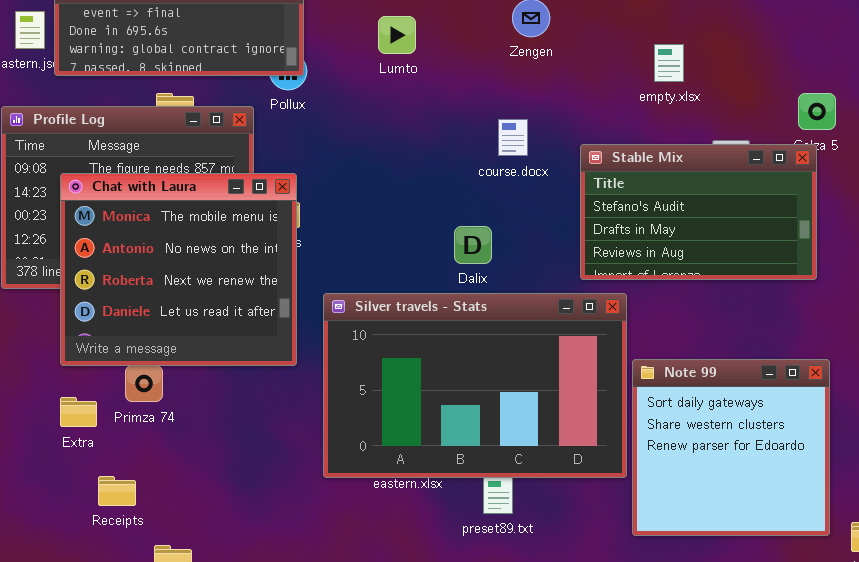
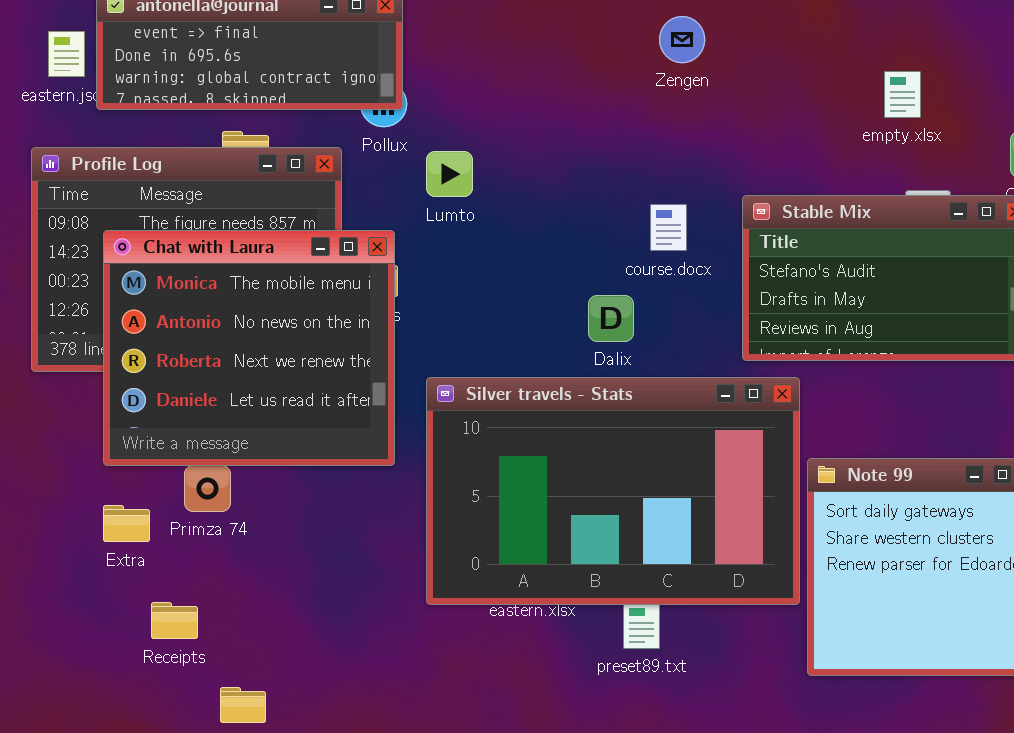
Lumto: [378,16,416,54] -> [426,151,473,197], moved
empty.xlsx: [654,44,684,82] -> [884,71,921,118], moved
course.docx: [498,119,528,156] -> [650,204,687,251], moved

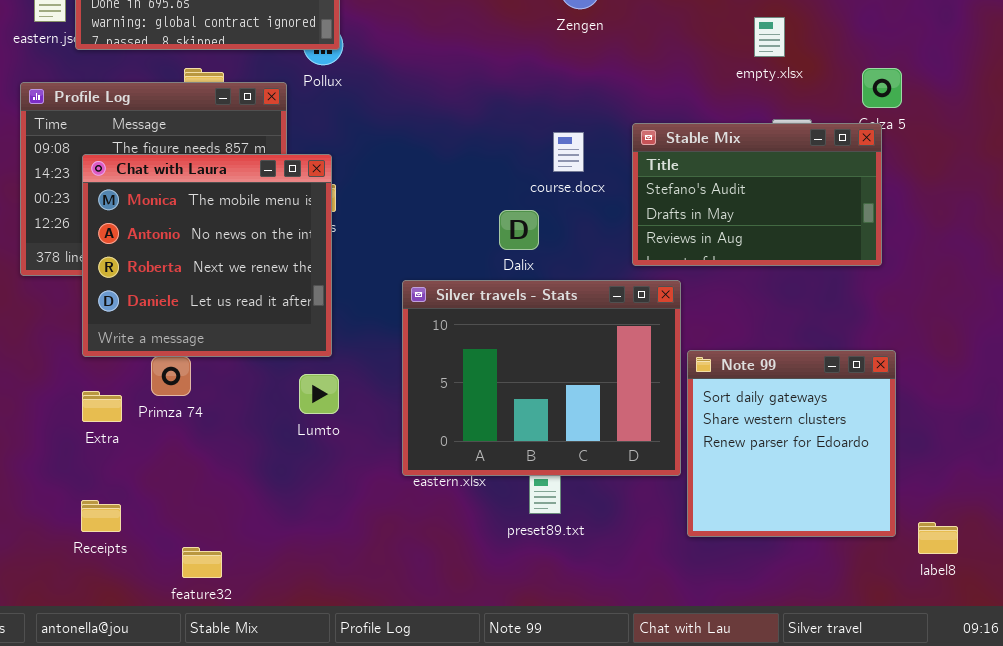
Lumto: [426,151,473,197] -> [299,374,339,414], moved
Silver travels - Stats: [426,377,800,605] -> [402,280,681,476], resized
Receipts: [151,602,198,639] -> [81,500,121,532], moved

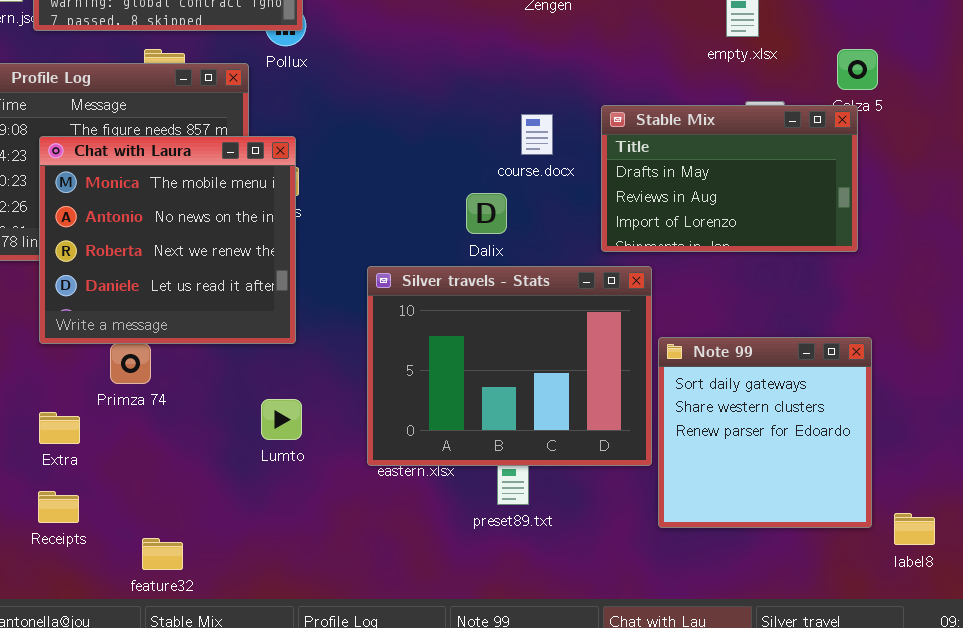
Stable Mix: [632,123,882,266] -> [601,105,858,252], scrolled down 1 row
Lumto: [299,374,339,414] -> [261,399,302,440], moved
Extra: [82,391,122,422] -> [39,412,80,444], moved

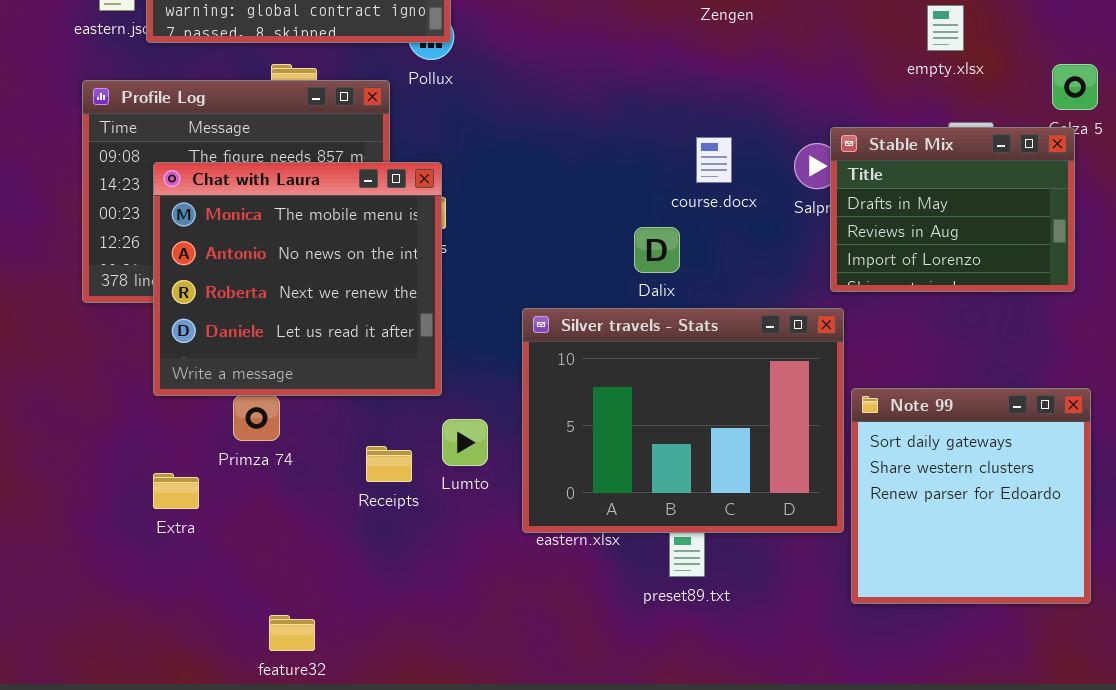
Stable Mix: [601,105,858,252] -> [830,127,1075,292], resized
Lumto: [261,399,302,440] -> [442,419,488,466], moved
Receipts: [38,491,79,523] -> [366,446,412,482], moved

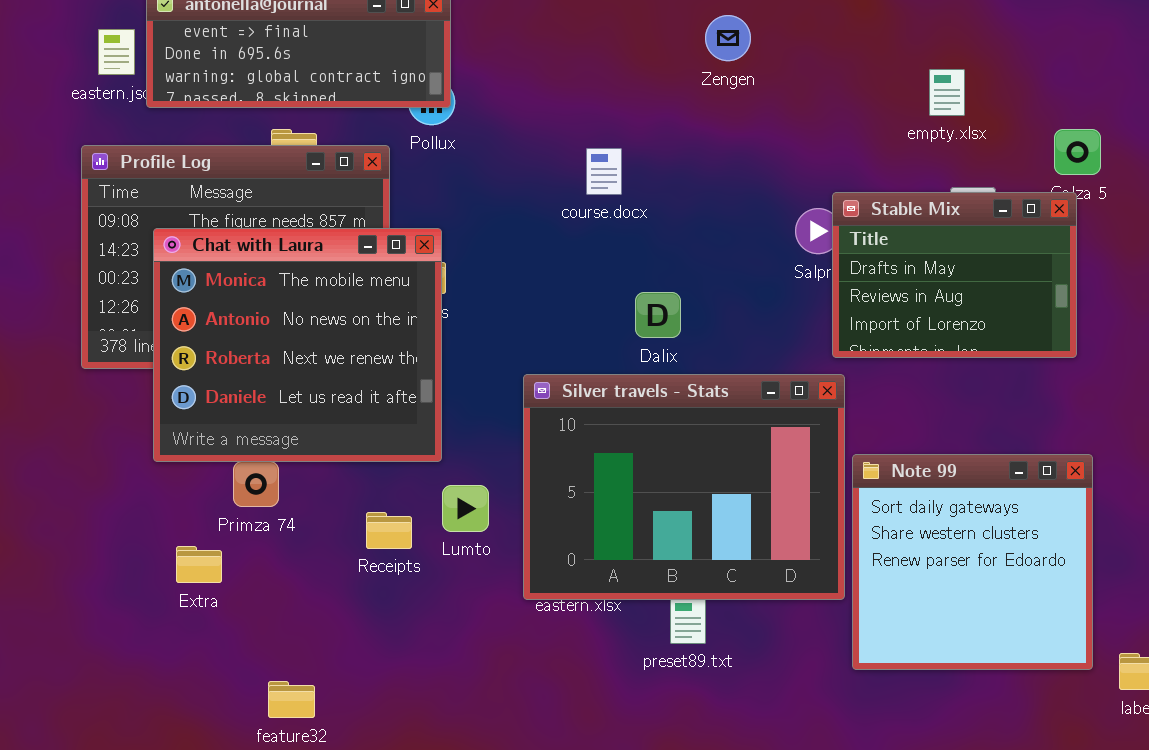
course.docx: [696,137,732,183] -> [586,148,622,195], moved
Extra: [153,473,199,509] -> [176,546,222,583], moved

